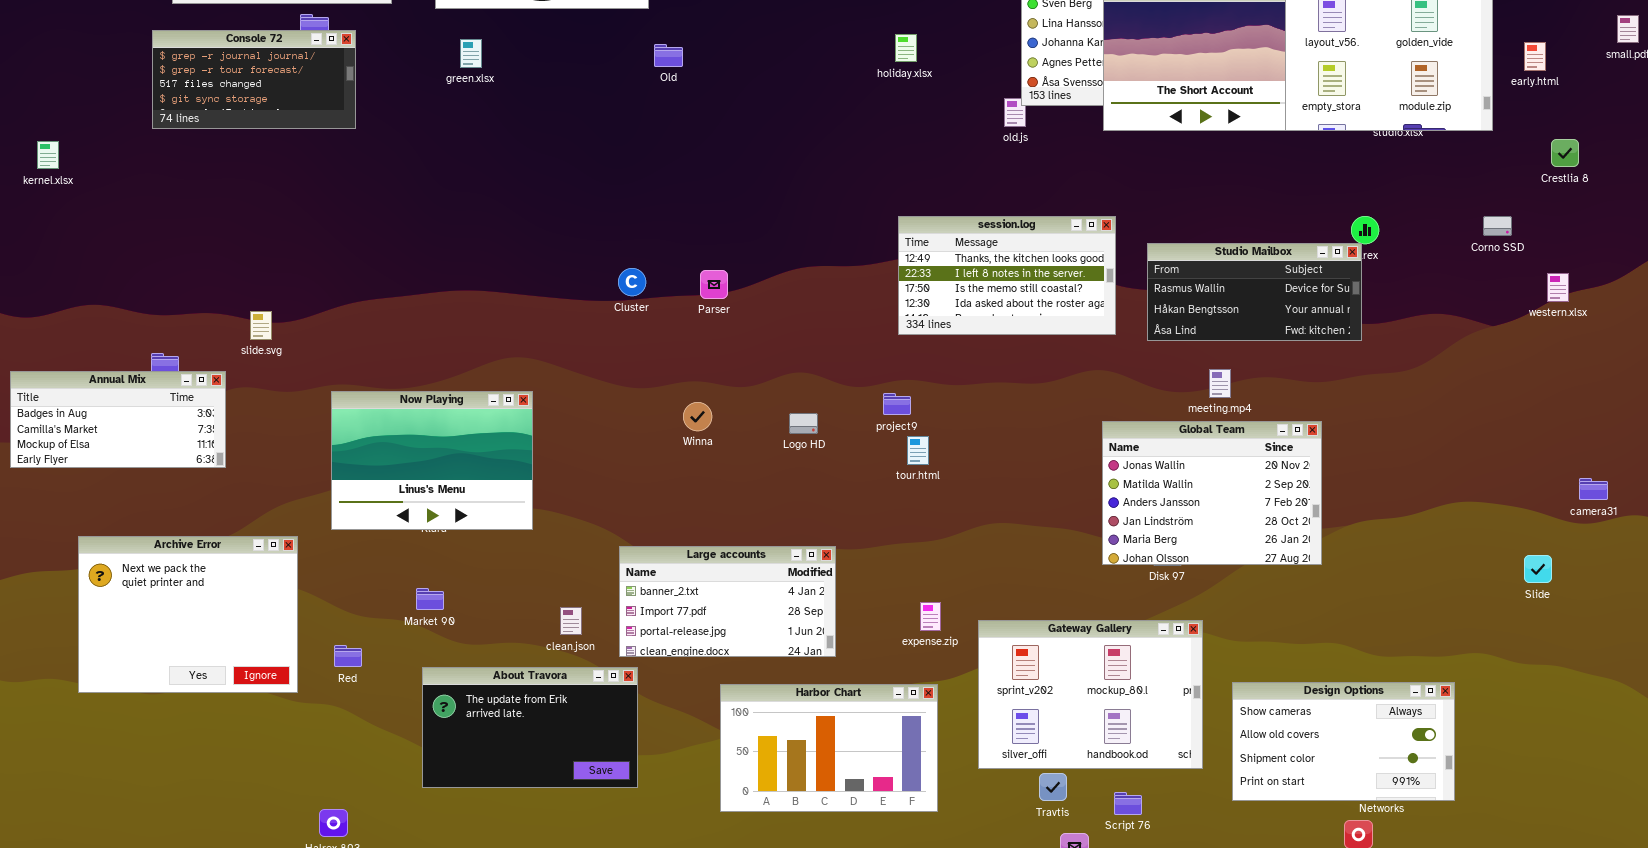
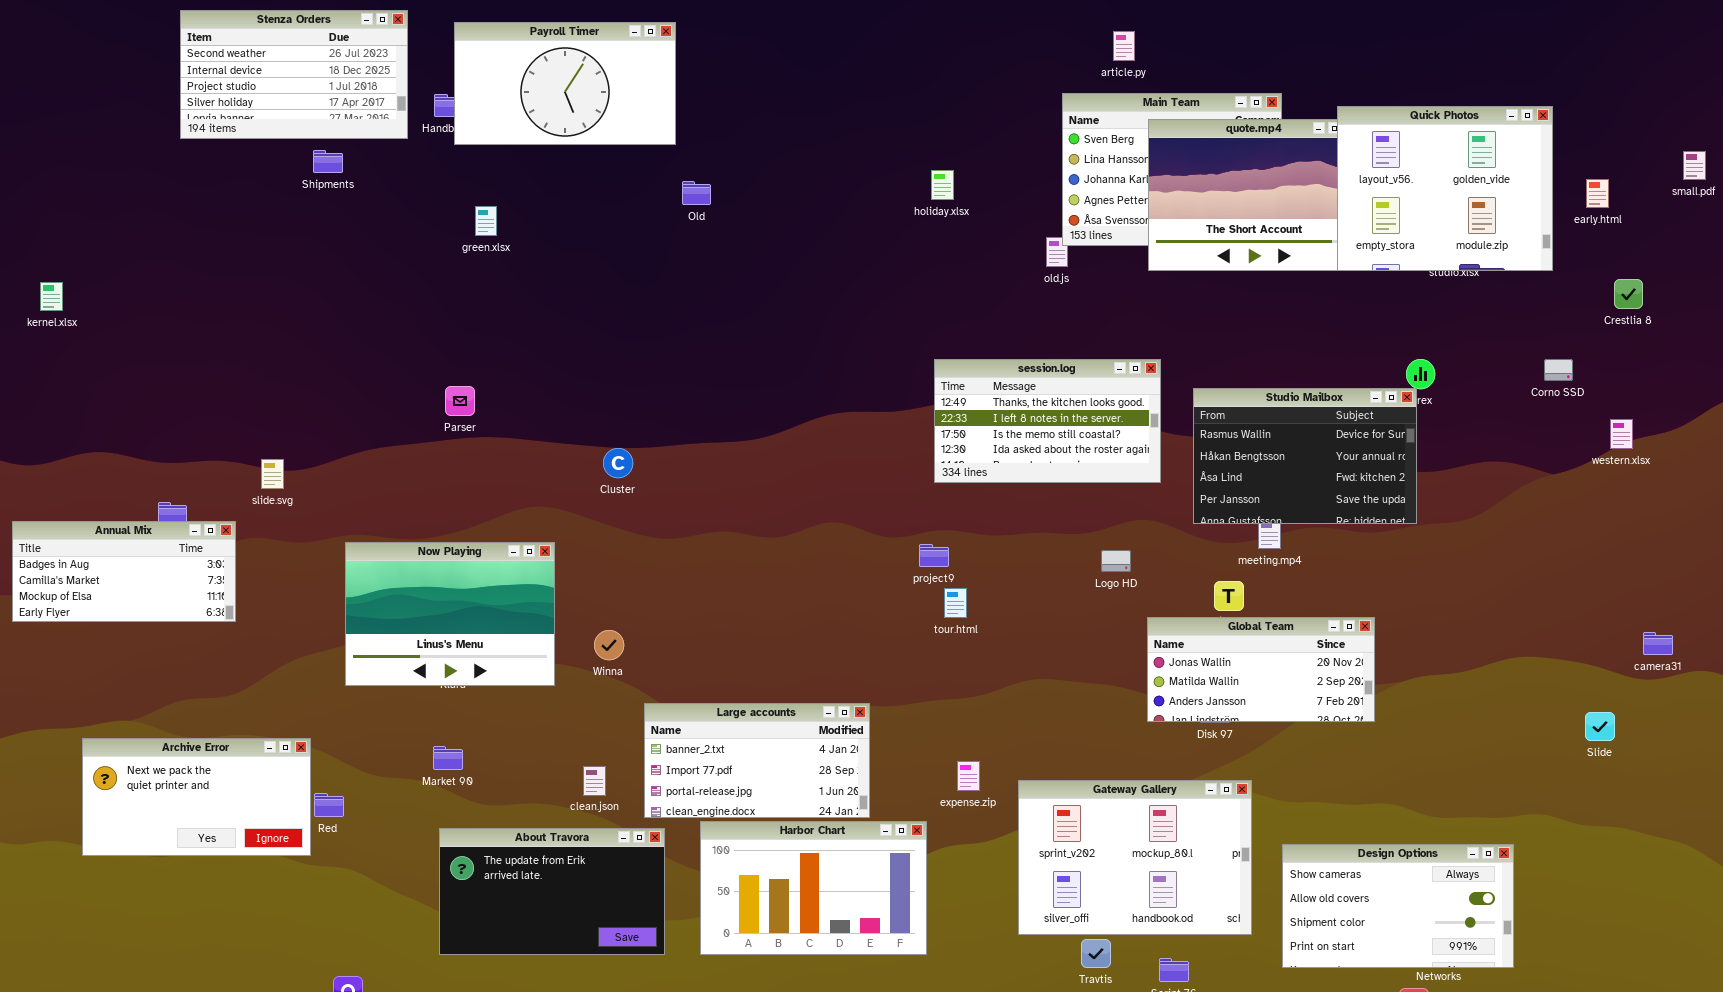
Console 72: [152,30,356,129] -> none, closed
green.xlsx: [460,39,482,68] -> [475,206,497,236], moved
Studio Mailbox: [1147,243,1362,341] -> [1193,388,1417,524], resized
Cluster: [618,268,646,296] -> [603,448,633,478], moved
Parser: [700,270,728,299] -> [445,386,475,416], moved
Winna: [683,402,712,431] -> [594,630,624,660], moved
Logo HD: [789,413,818,434] -> [1101,550,1131,572], moved
Global Team: [1102,421,1322,565] -> [1147,617,1375,722], resized
Archive Error: [78,536,298,693] -> [82,738,311,856], resized
Red: [334,645,362,667] -> [314,793,344,817], moved
Harbor Chart: [720,684,938,812] -> [700,821,927,955], moved

